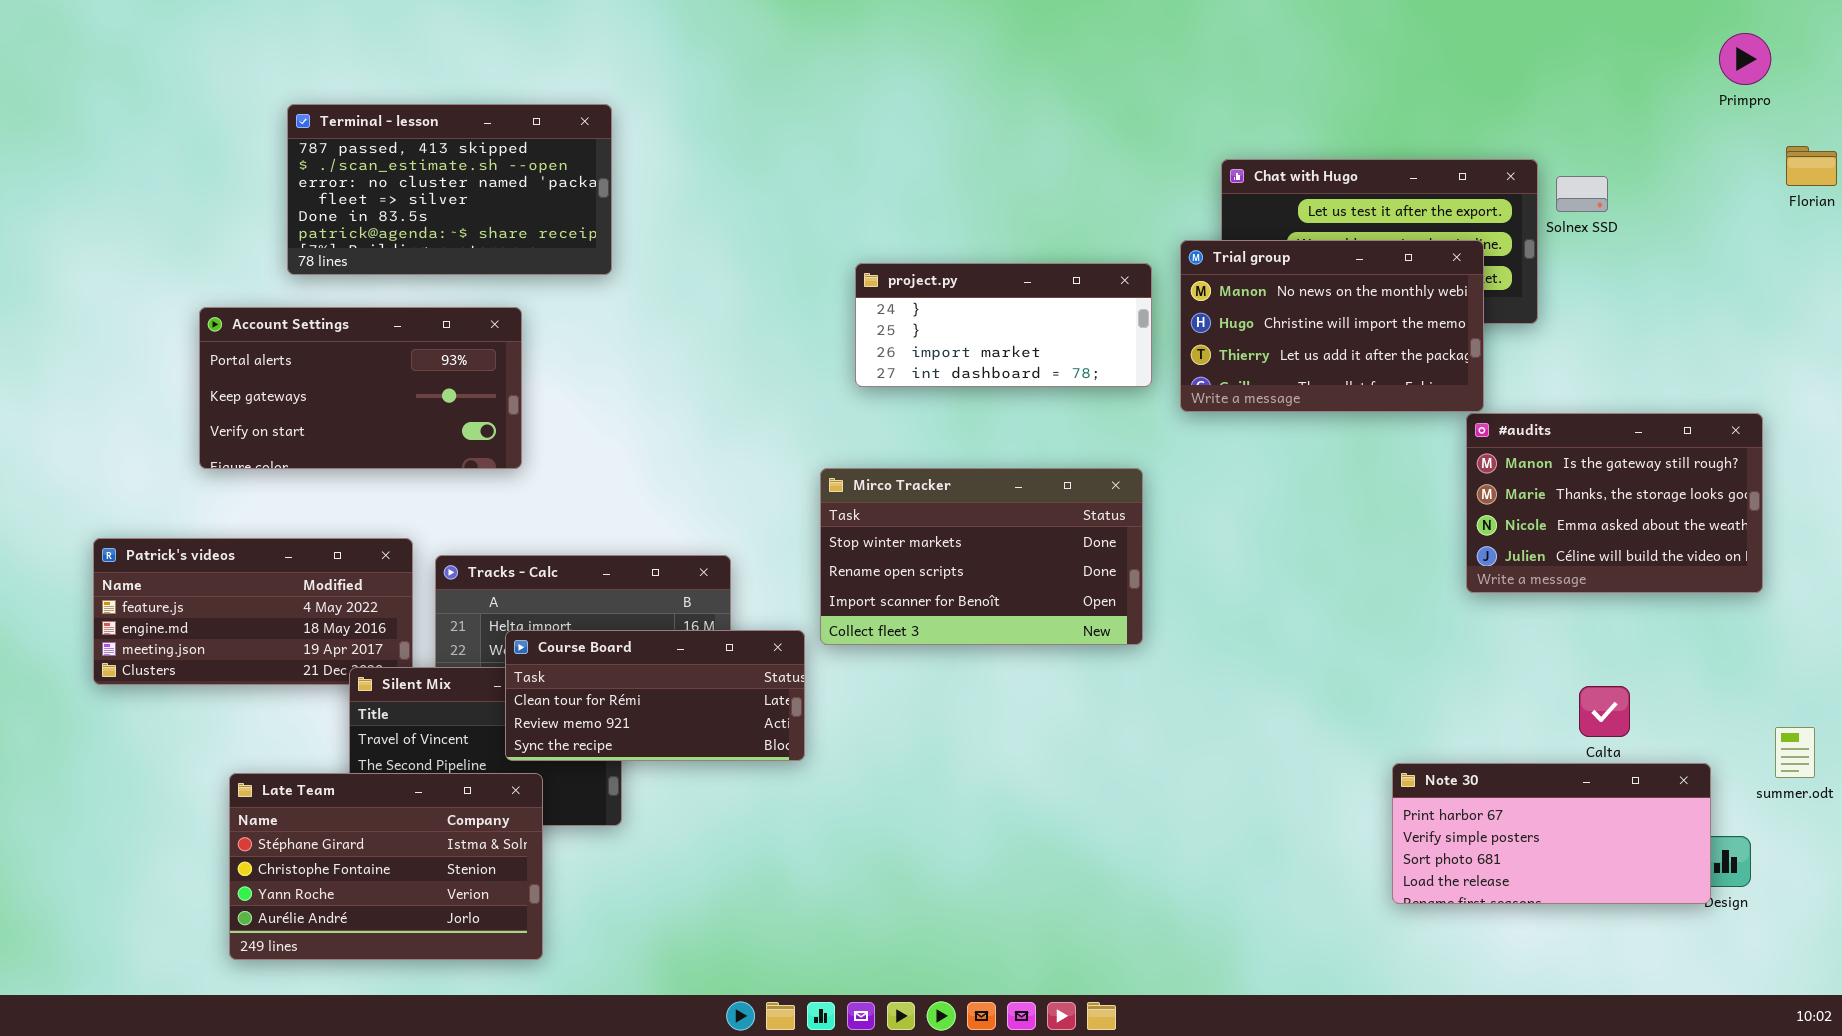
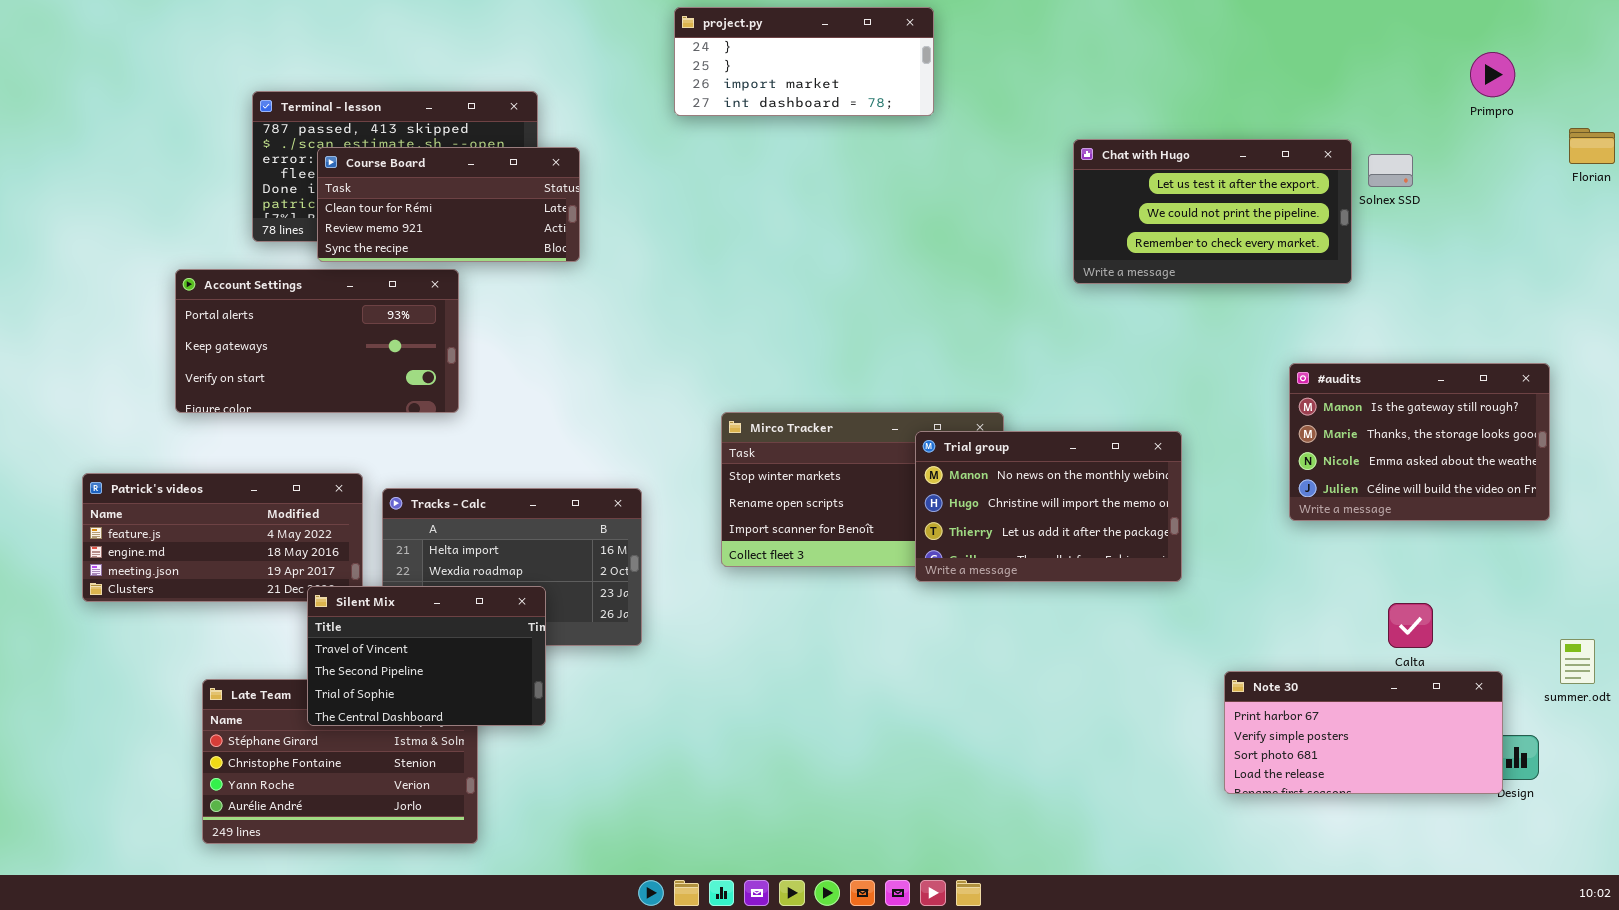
Primpro: [1719,33,1771,85] -> [1470,52,1515,97], moved
Trial group: [1180,240,1484,412] -> [915,431,1182,582], moved
project.py: [855,263,1152,387] -> [674,7,934,116], moved
Course Board: [505,630,805,761] -> [317,147,580,262], moved
Silent Mix: [349,667,622,826] -> [307,586,546,726], raised

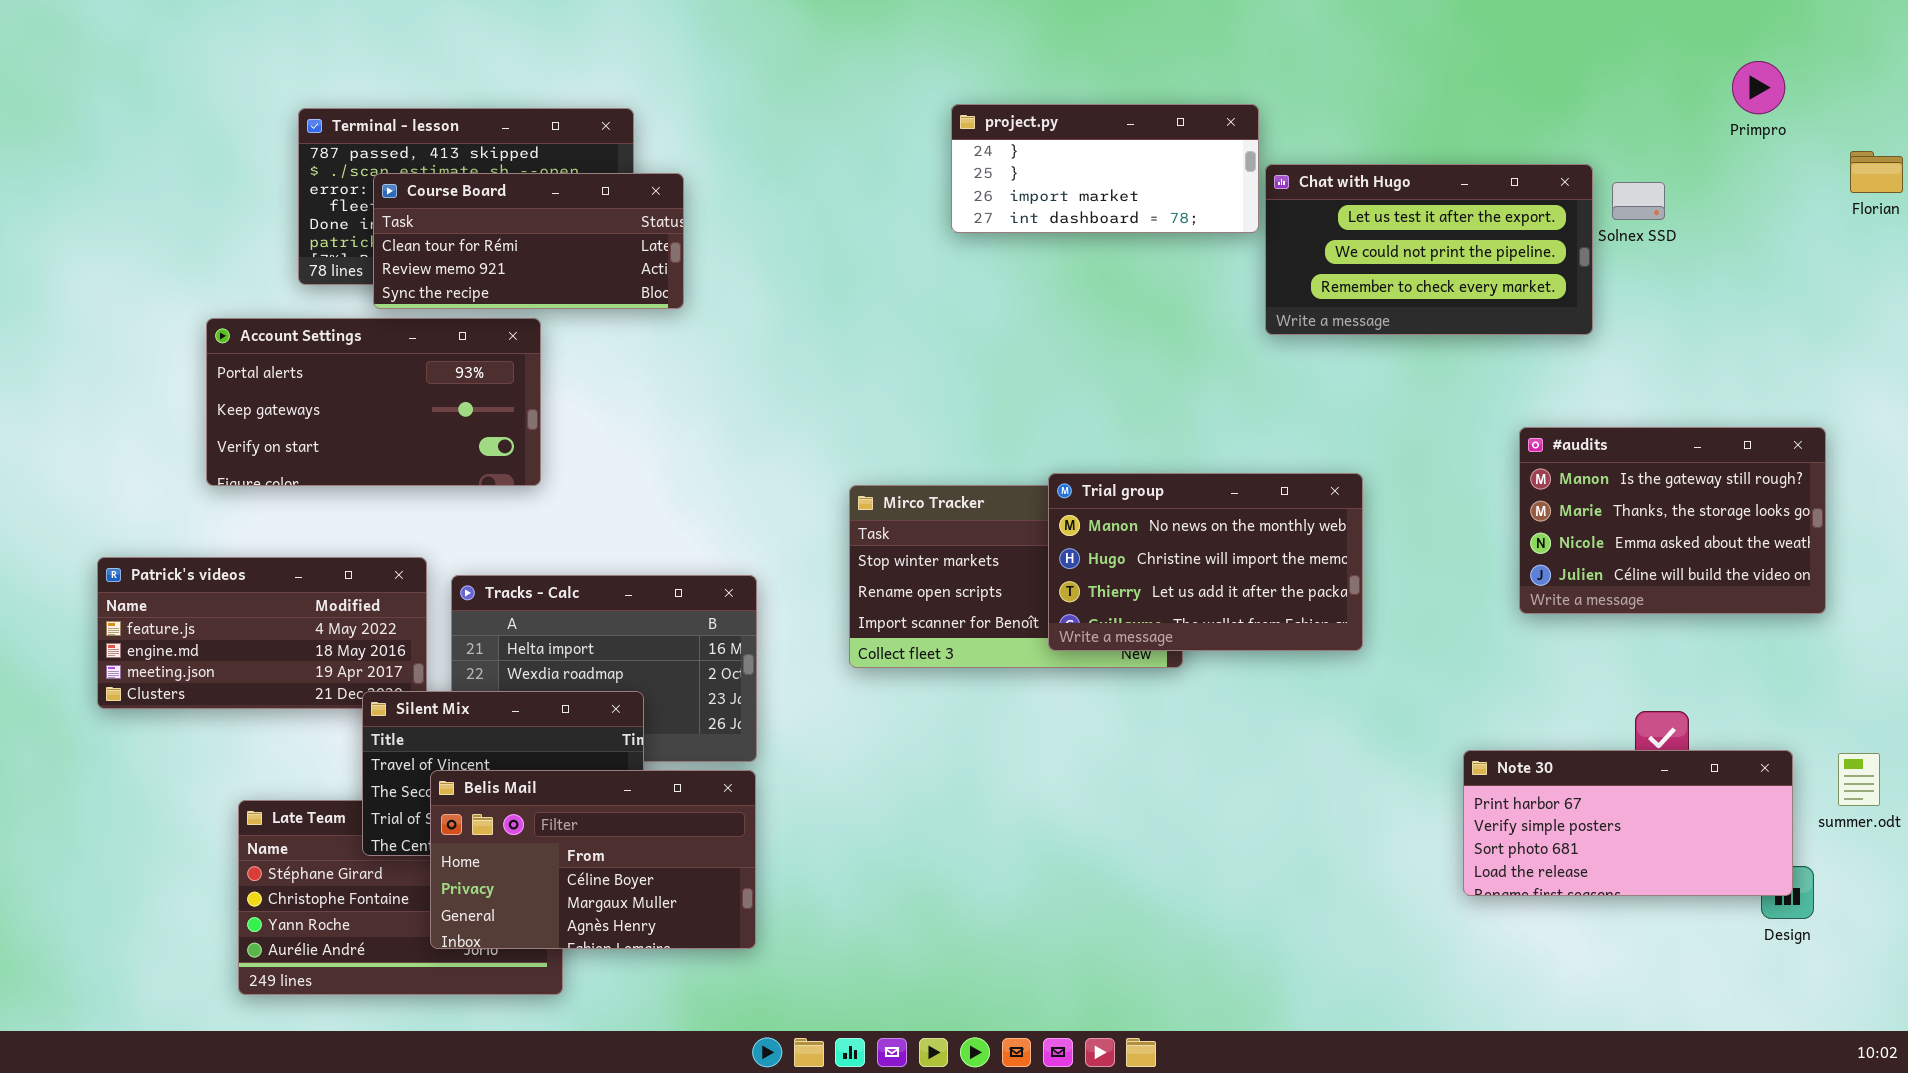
project.py: [674,7,934,116] -> [951,104,1259,233], moved
Trial group: [915,431,1182,582] -> [1048,473,1363,651], moved
Belis Mail: none -> [430,770,756,949], opened
Note 30: [1224,671,1503,794] -> [1463,750,1793,896], moved

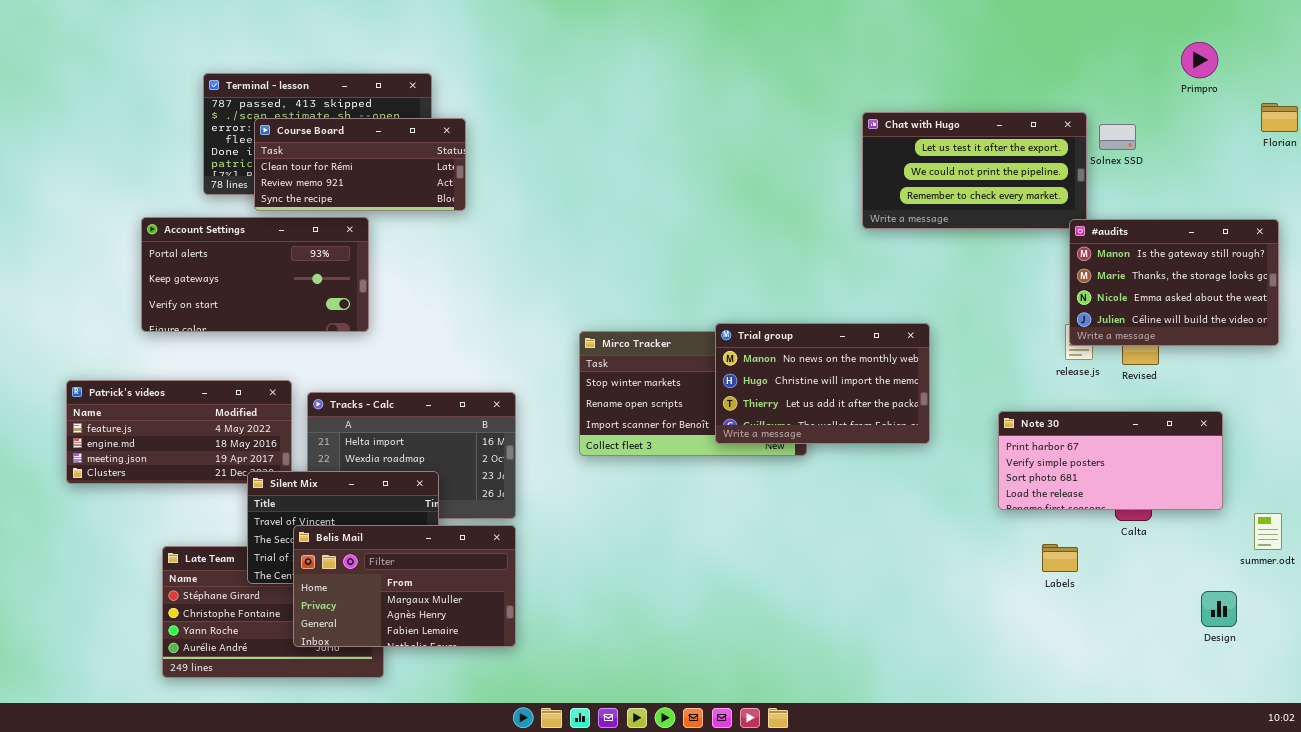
project.py: [951,104,1259,233] -> none, closed
#audits: [1519,427,1826,614] -> [1069,219,1279,346], moved
Note 30: [1463,750,1793,896] -> [998,411,1223,510], moved
Belis Mail: [430,770,756,949] -> [293,525,516,647], scrolled down 1 row

